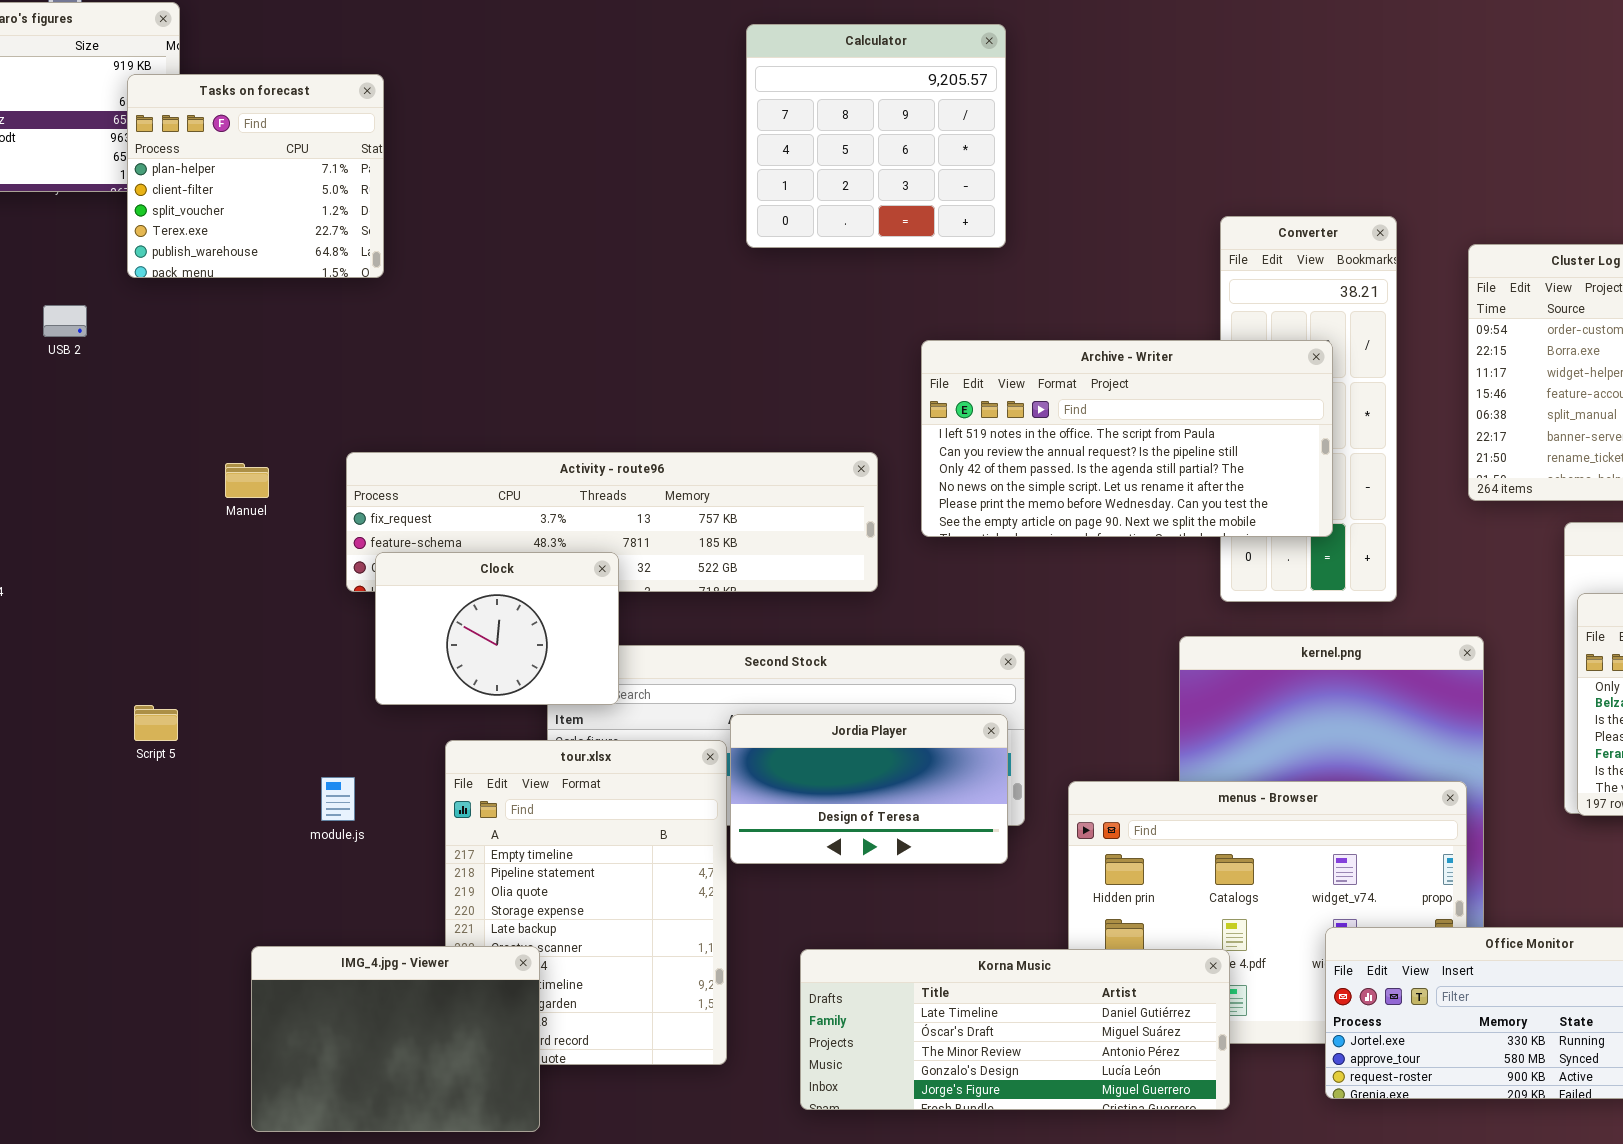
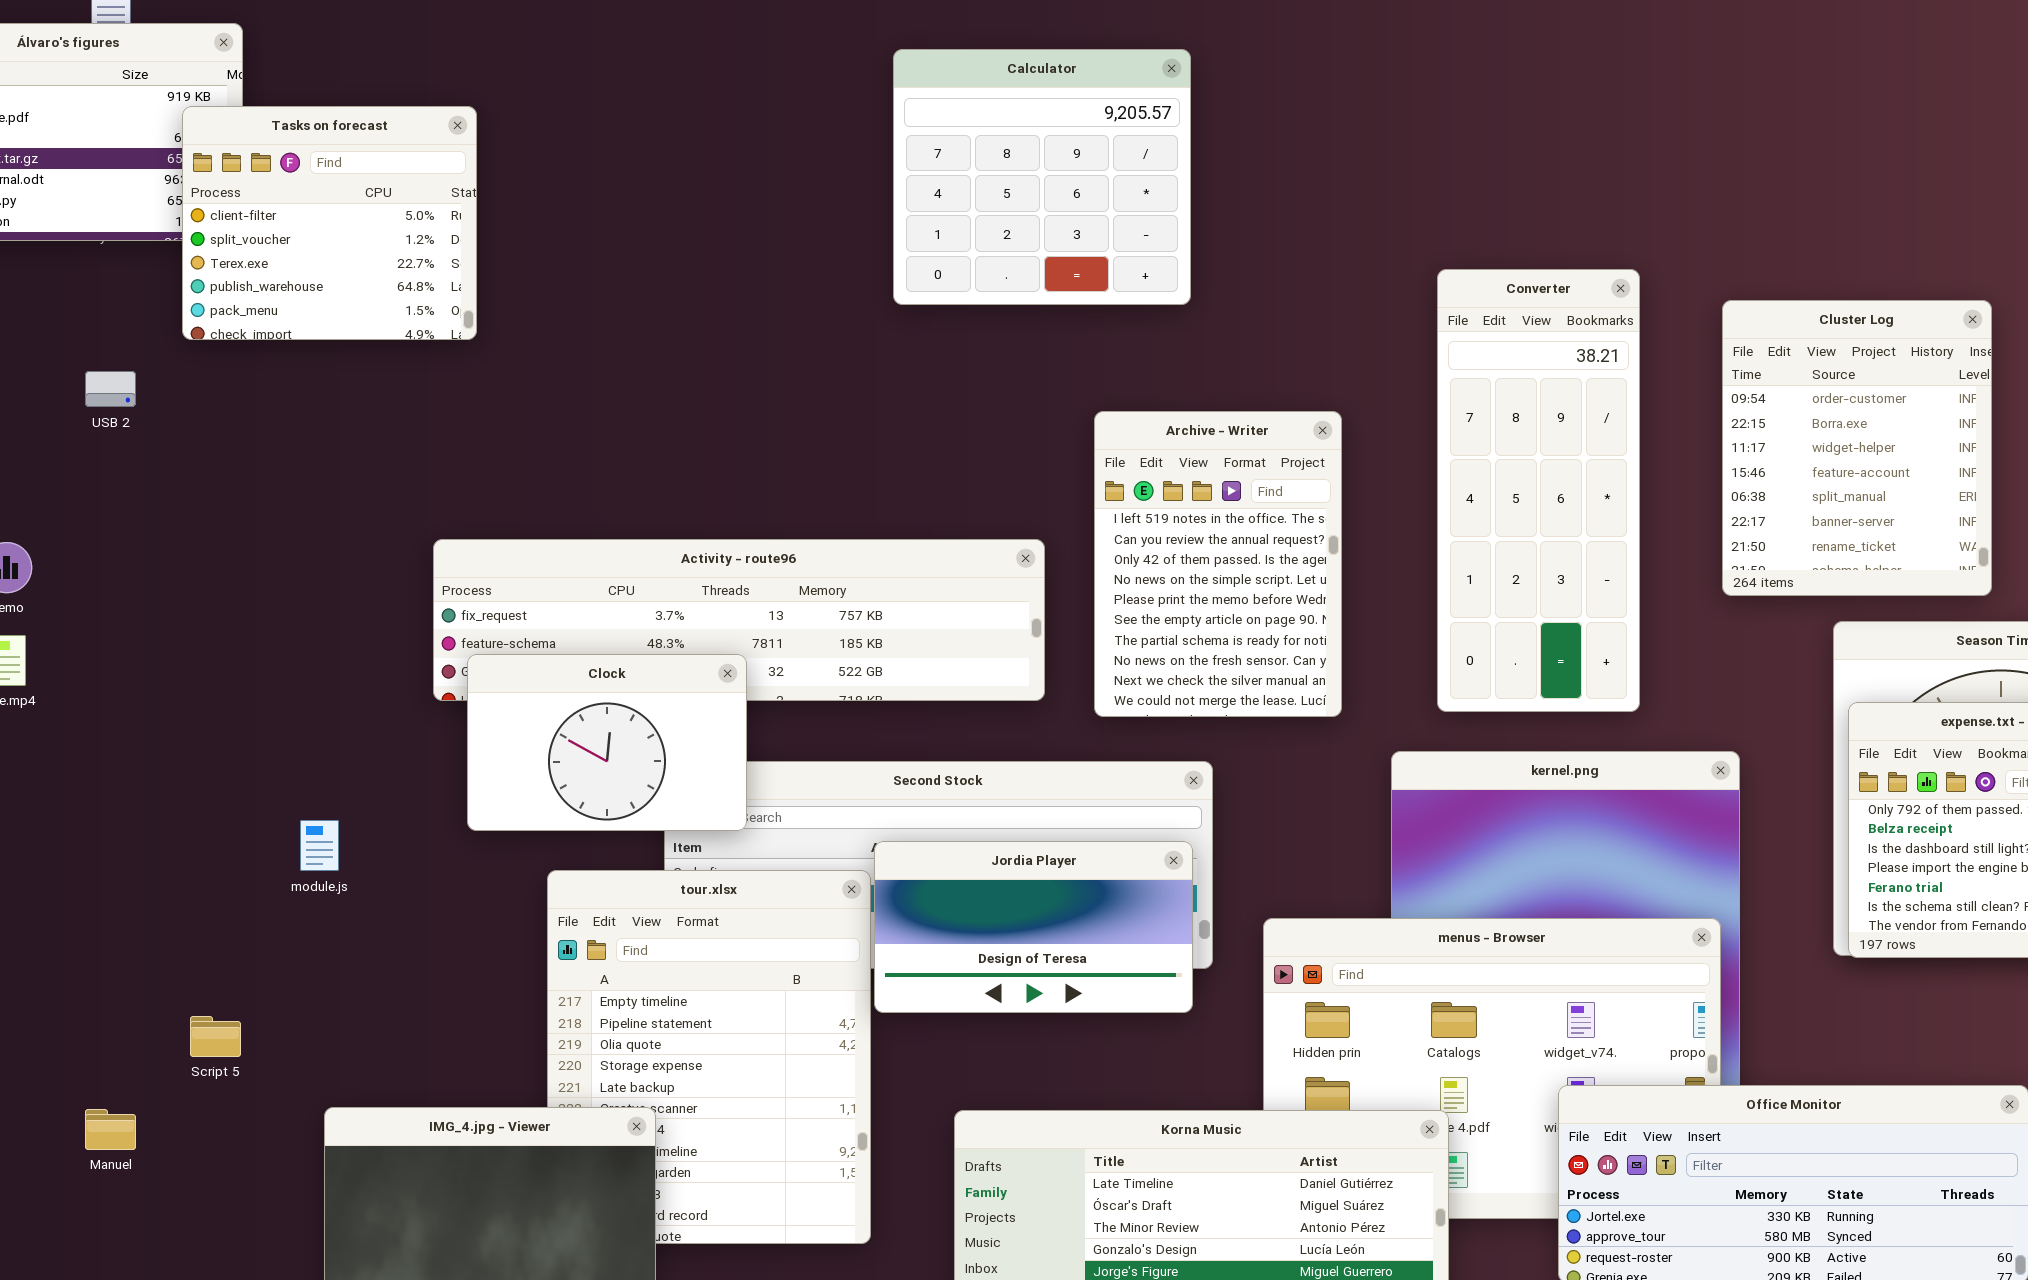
Tasks on forecast: [127,74,384,278] -> [182,106,477,340], scrolled down 1 row
Archive - Writer: [921,340,1333,537] -> [1094,411,1342,717], resized
Manuel: [225,463,269,498] -> [85,1109,136,1150], moved
Script 5: [134,705,178,741] -> [190,1016,241,1057], moved
module.js: [321,777,355,821] -> [300,820,339,871], moved

